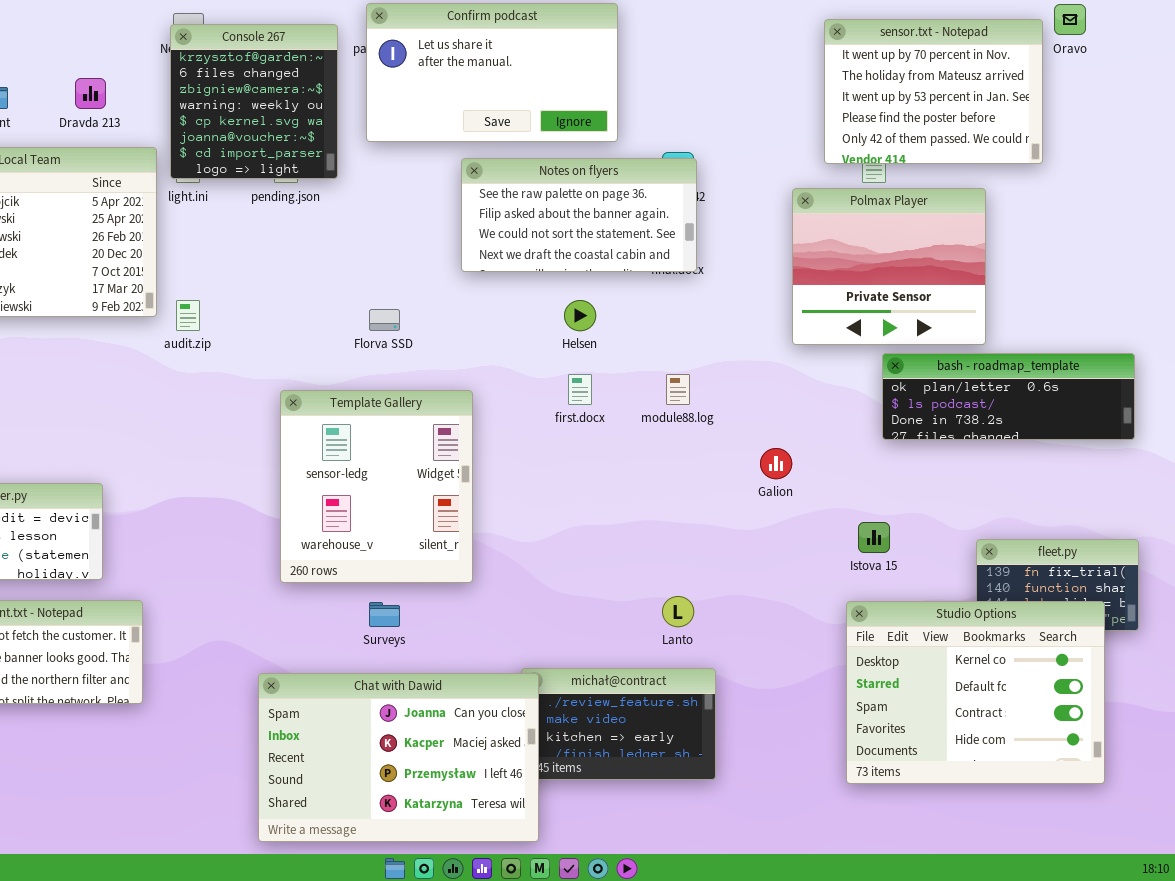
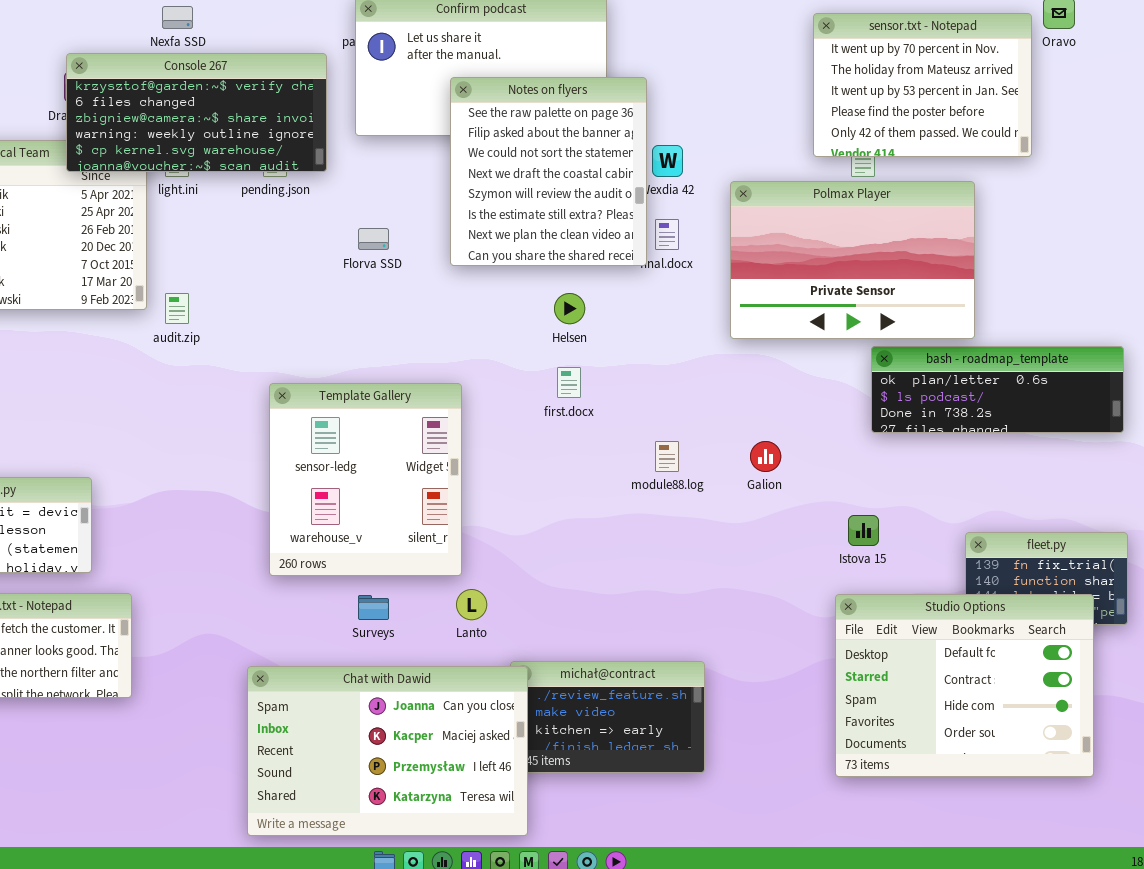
Console 267: [170,24,338,179] -> [66,53,327,172], resized
Notes on flyers: [461,158,697,272] -> [450,77,647,266], resized
Polmax Player: [792,188,986,345] -> [730,181,975,339], resized
Florva SSD: [369,309,400,331] -> [358,228,389,250], moved
module88.log: [666,374,690,405] -> [655,441,679,472], moved
Lanto: [662,596,694,627] -> [456,589,487,620], moved
Studio Options: [846,601,1105,784] -> [835,594,1094,777], scrolled down 1 row

